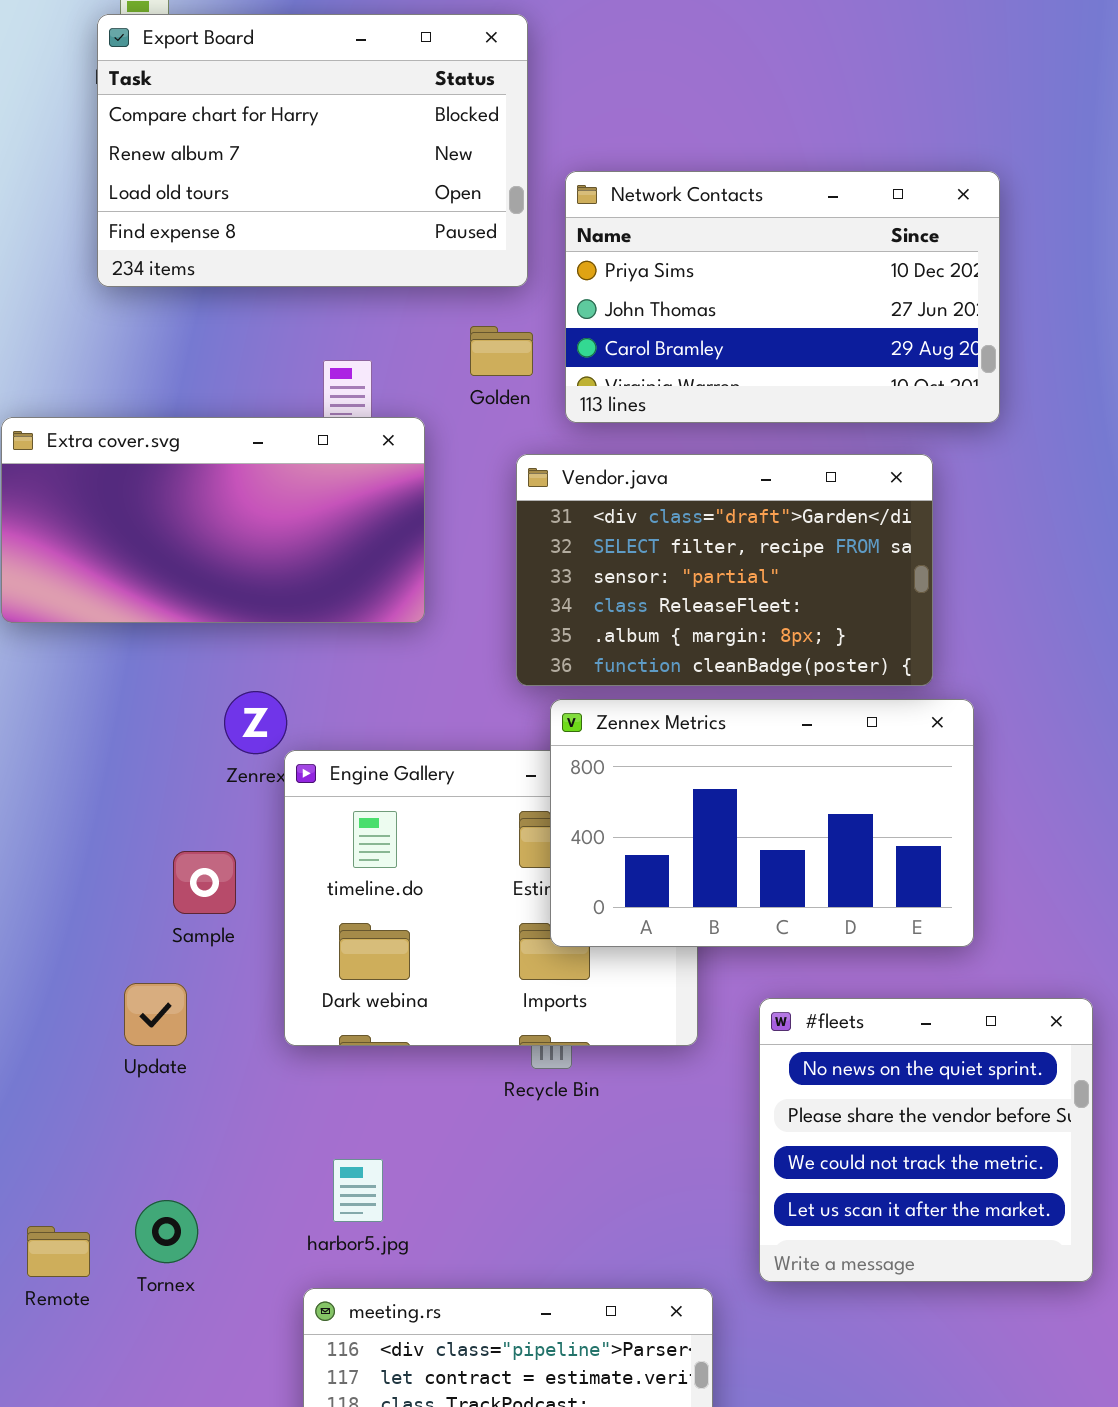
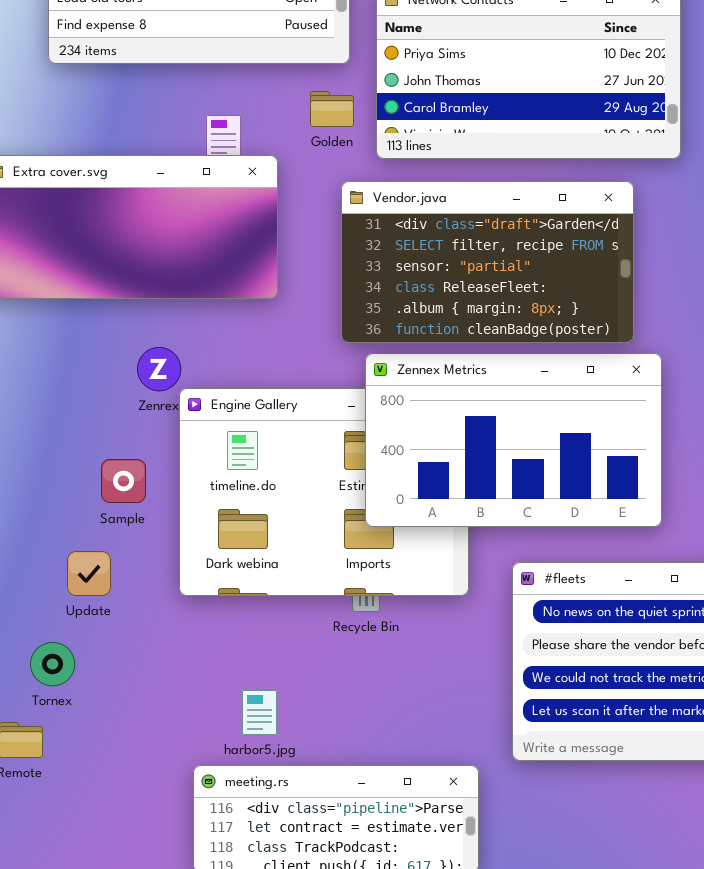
harbor5.jpg: [333,1159,383,1222] -> [242,690,277,735], moved
Tornex: [135,1200,198,1263] -> [30,642,75,686], moved

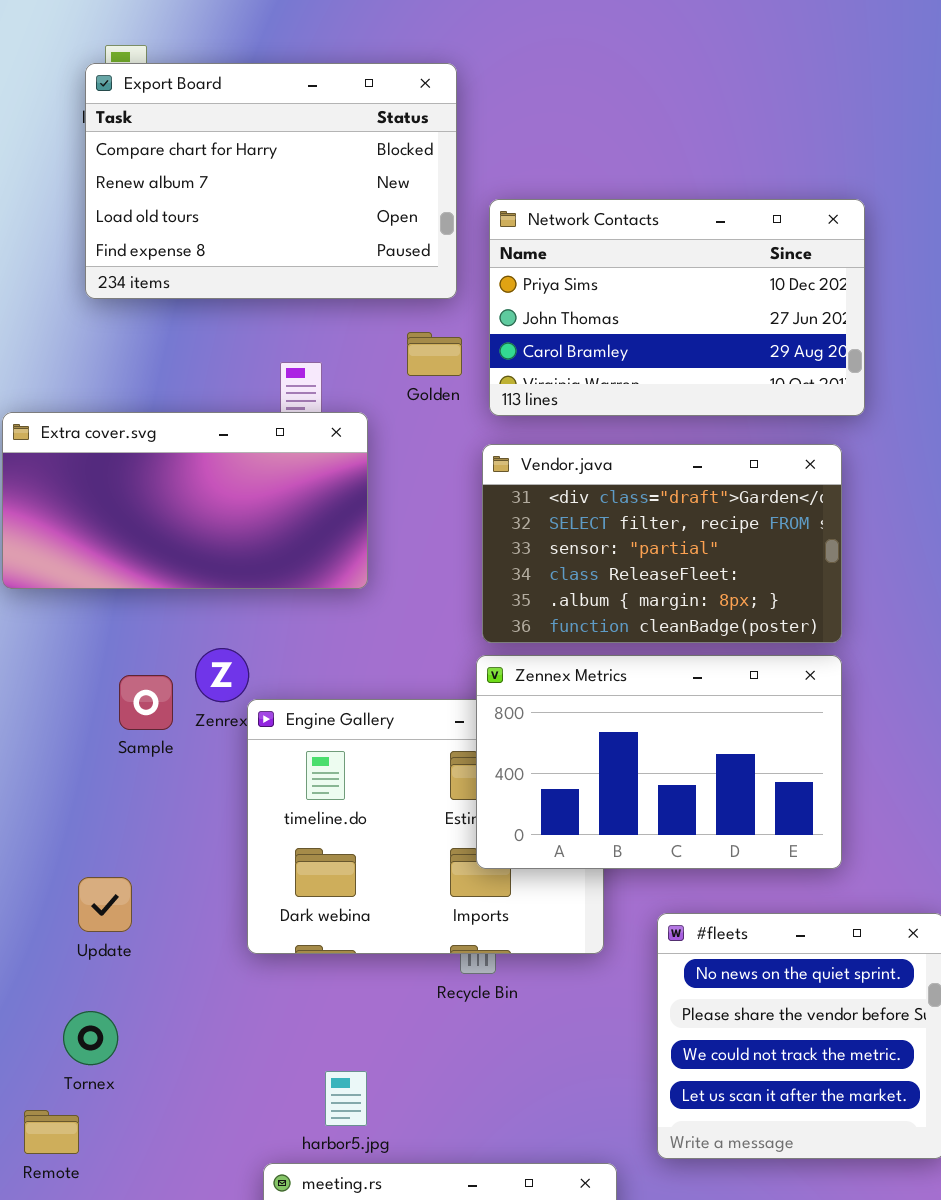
Vendor.java: [341,181,634,343] -> [482,444,842,643], moved
Sample: [101,459,146,503] -> [119,675,173,730], moved
Update: [67,551,111,596] -> [78,877,132,932], moved

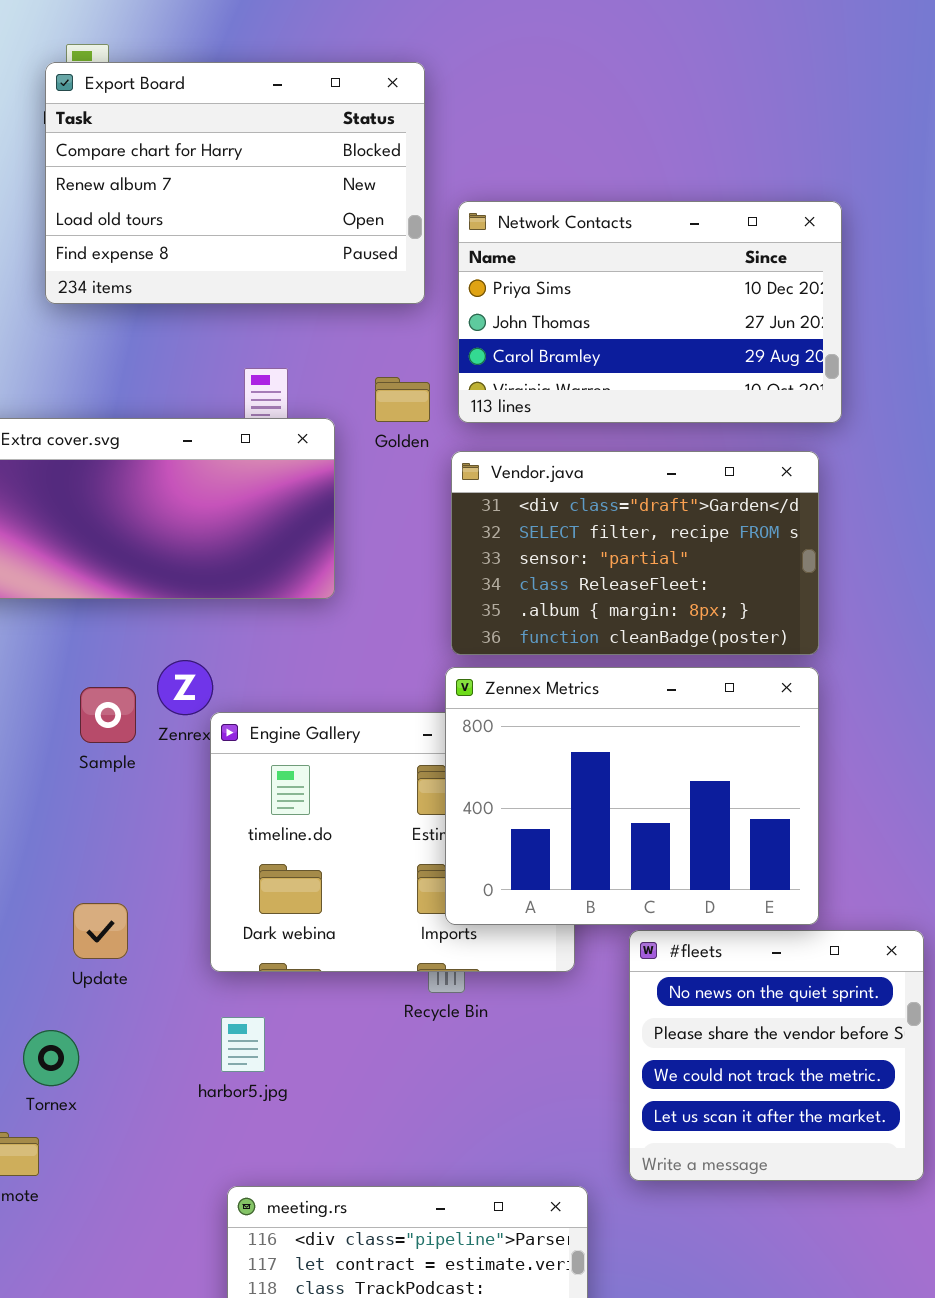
Golden: [407,332,462,376] -> [375,377,430,422], moved
Zennex Metrics: [476,655,842,869] -> [445,667,819,925], resized
Update: [78,877,132,932] -> [73,903,128,959], moved
harbor5.jpg: [325,1071,367,1126] -> [221,1017,265,1072], moved

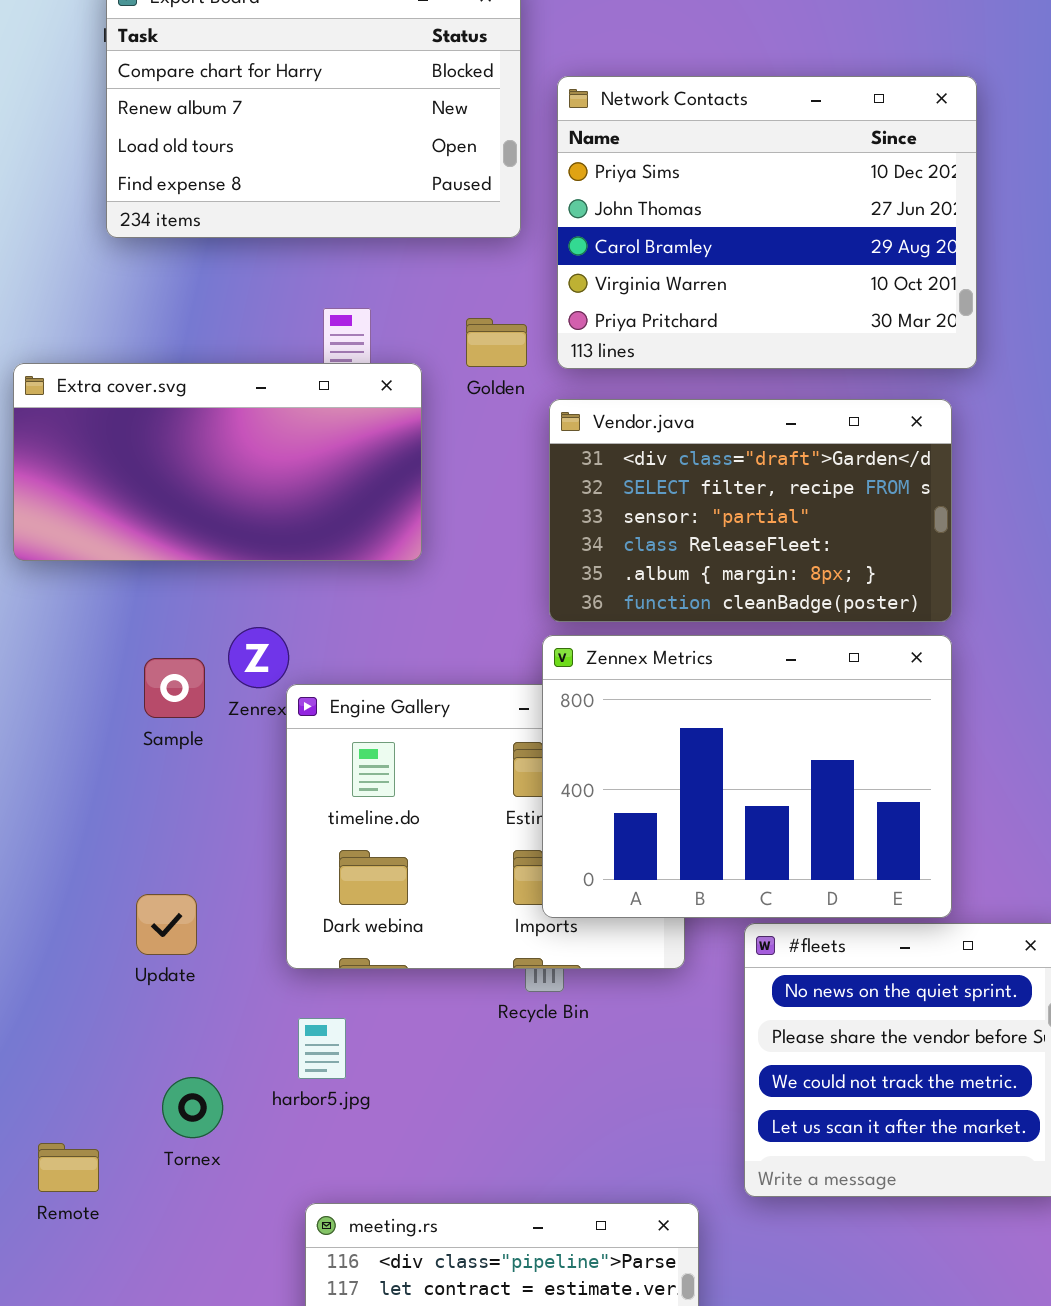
Network Contacts: [458,201,842,423] -> [557,76,977,369], resized
Tornex: [23,1030,79,1086] -> [162,1077,223,1138], moved

